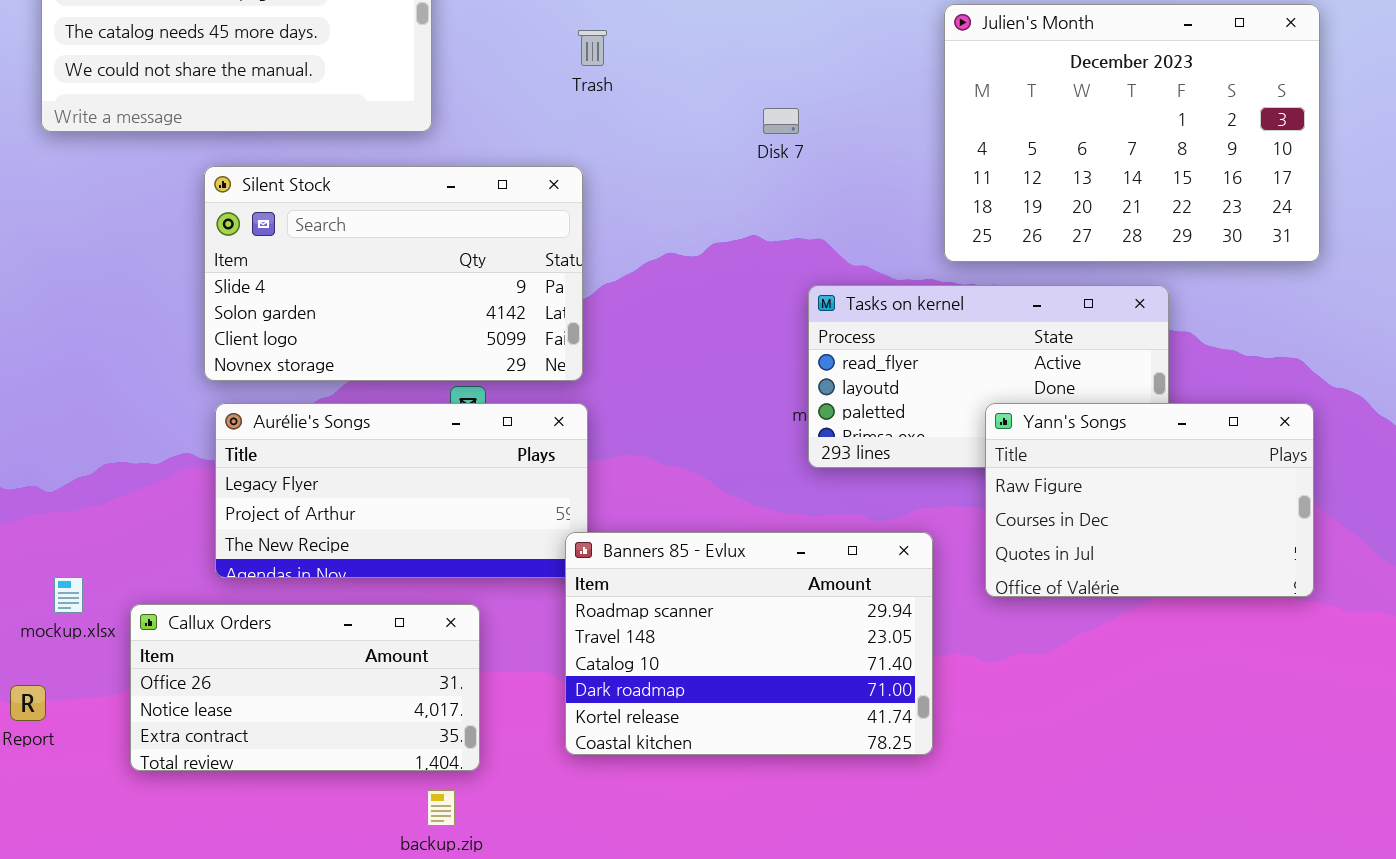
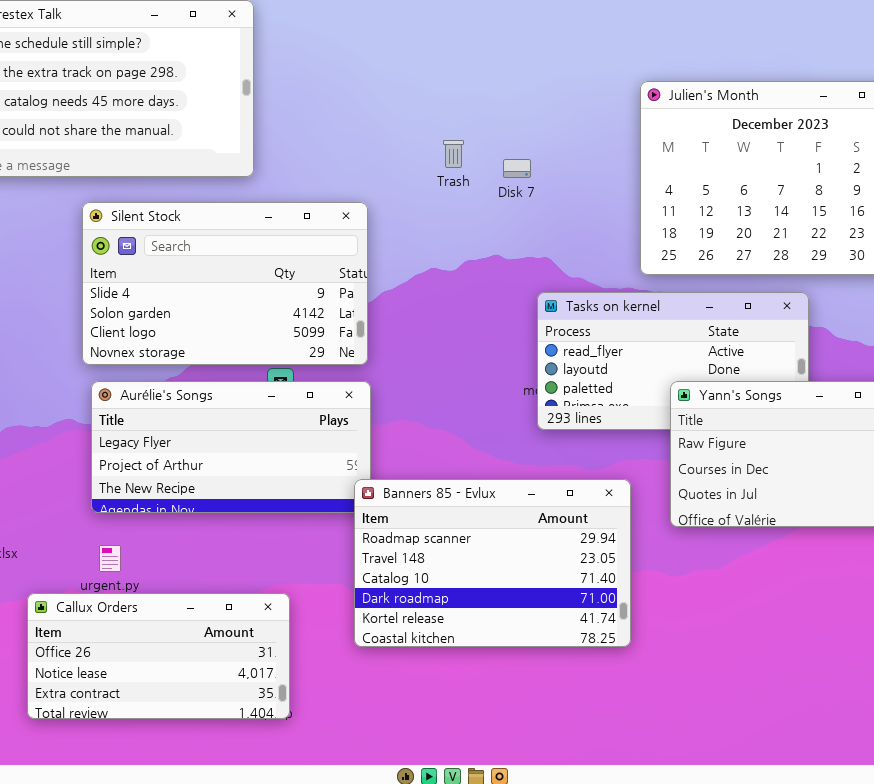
Trash: [578,30,607,66] -> [443,140,464,168], moved
Callux Orders: [130,604,480,771] -> [27,593,290,719], moved

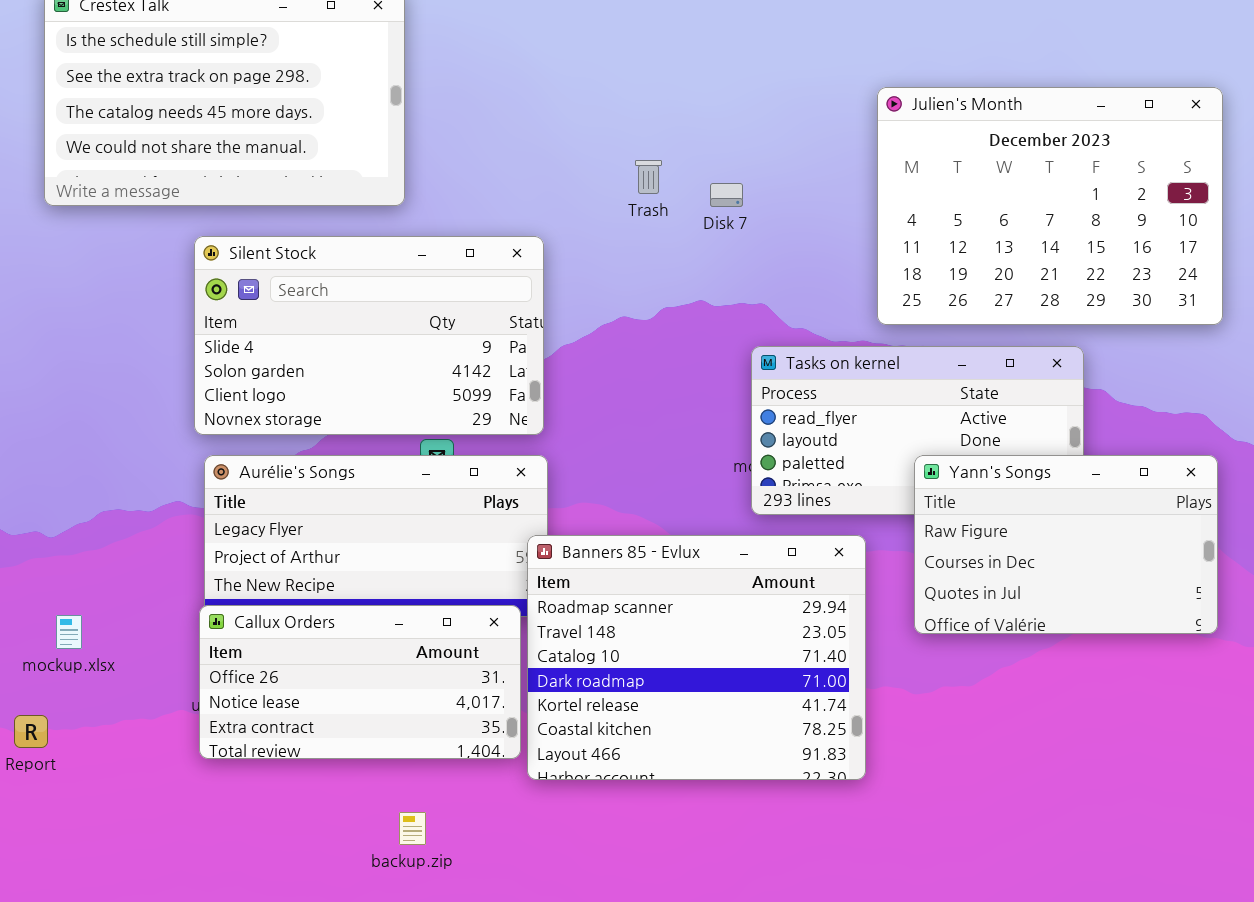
Banners 85 - Evlux: [354,479,631,647] -> [527,535,866,780], resized
Callux Orders: [27,593,290,719] -> [199,605,521,759], moved

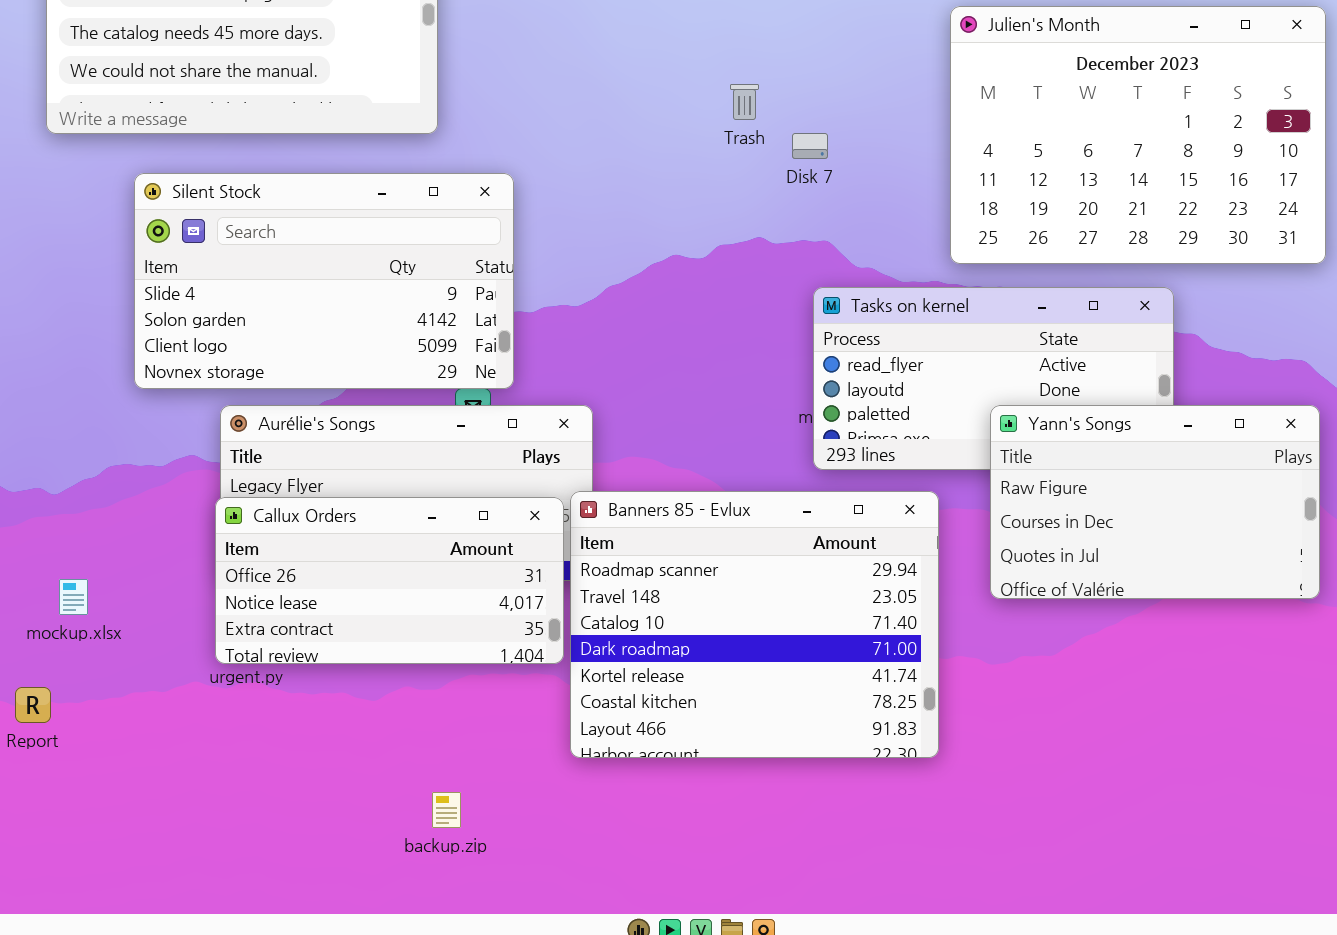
Trash: [635,160,662,194] -> [730,84,759,120], moved
Disk 7: [710,183,743,207] -> [792,133,828,159], moved
Silent Stock: [194,236,544,435] -> [134,173,514,389], moved
Callux Orders: [199,605,521,759] -> [215,497,564,664], moved

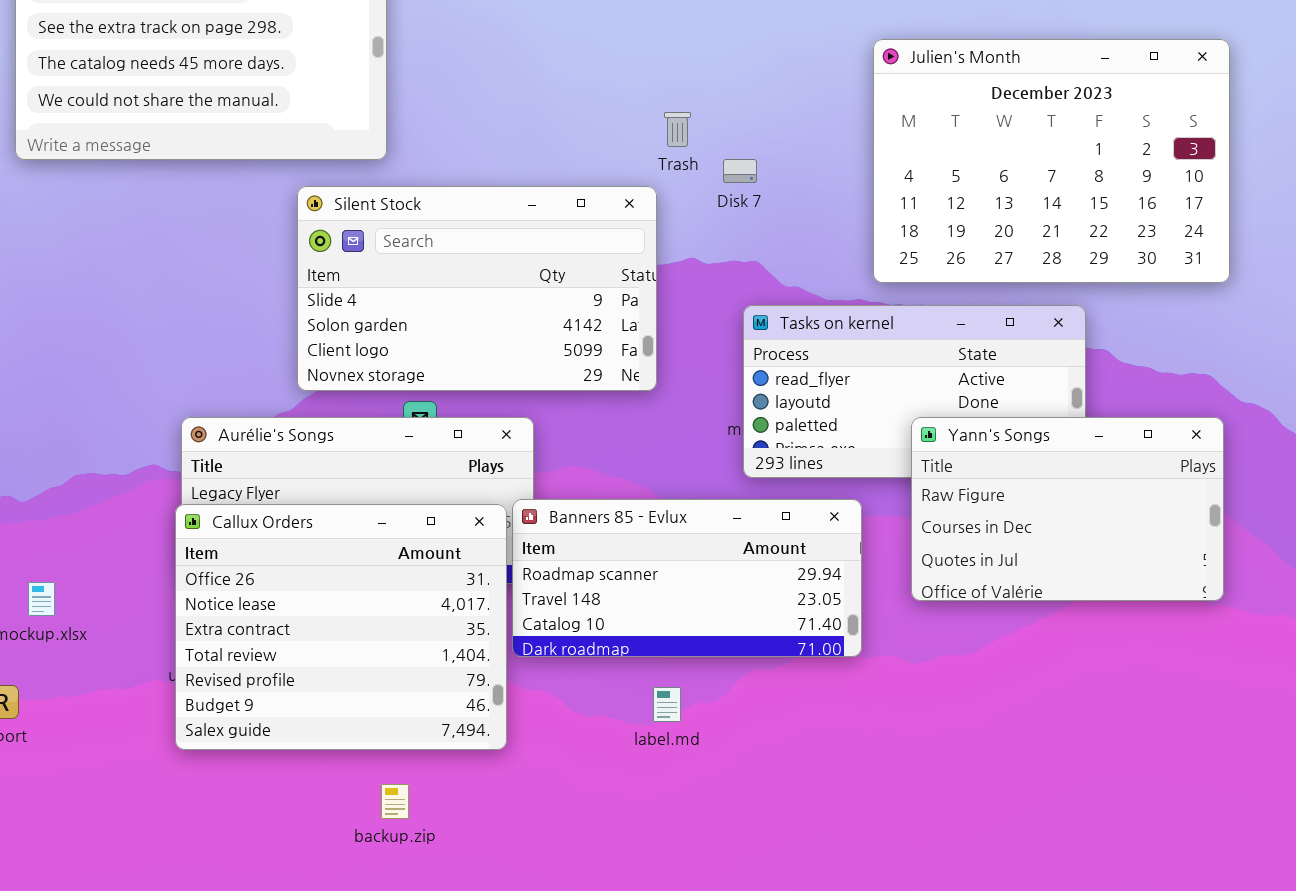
Silent Stock: [134,173,514,389] -> [297,186,657,391], moved
Banners 85 - Evlux: [570,491,939,758] -> [512,499,862,657], resized
Callux Orders: [215,497,564,664] -> [175,504,507,750], resized

